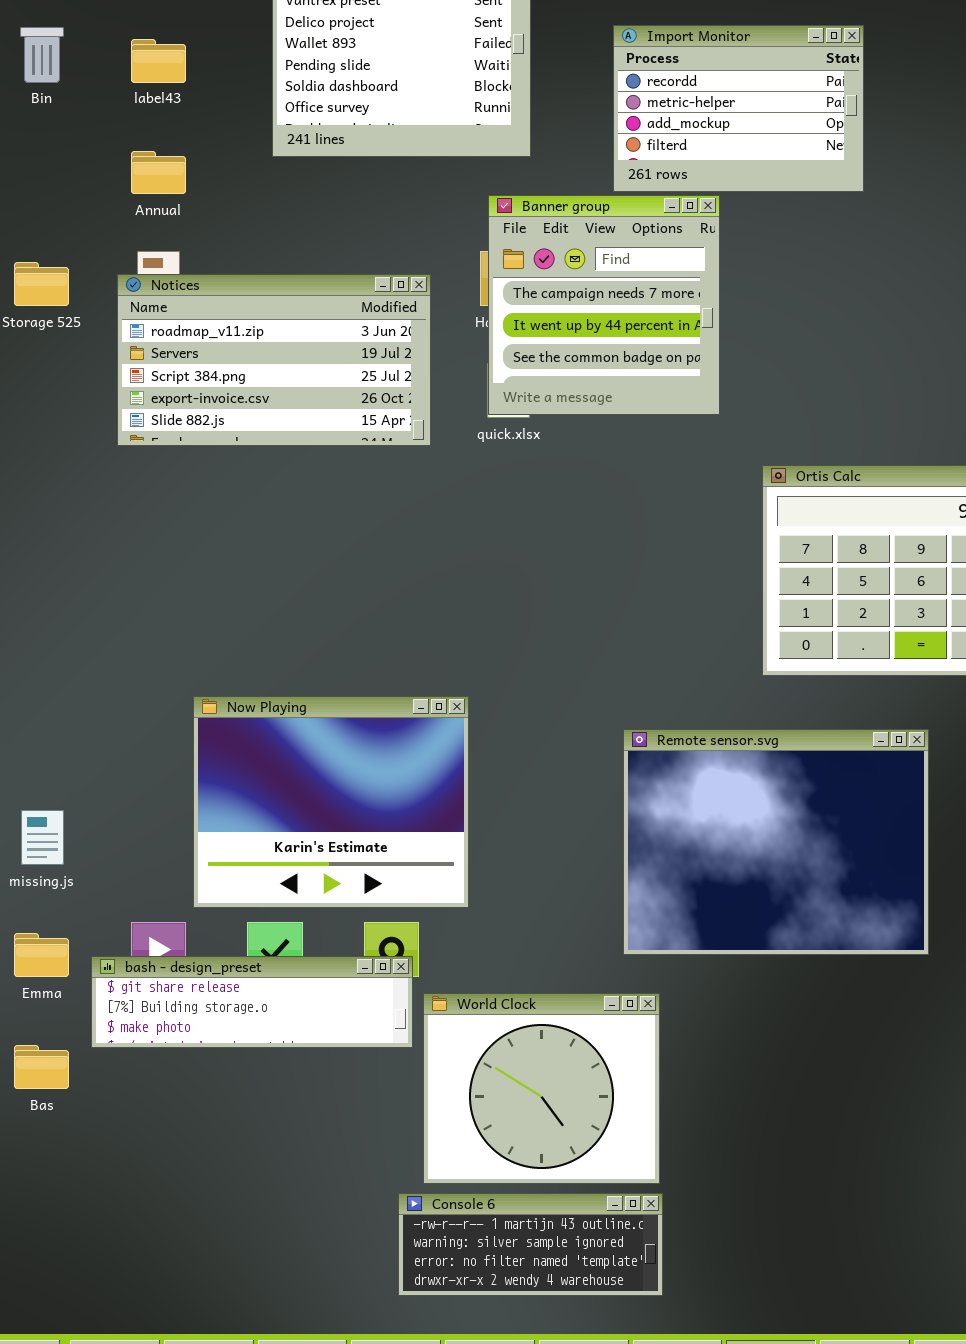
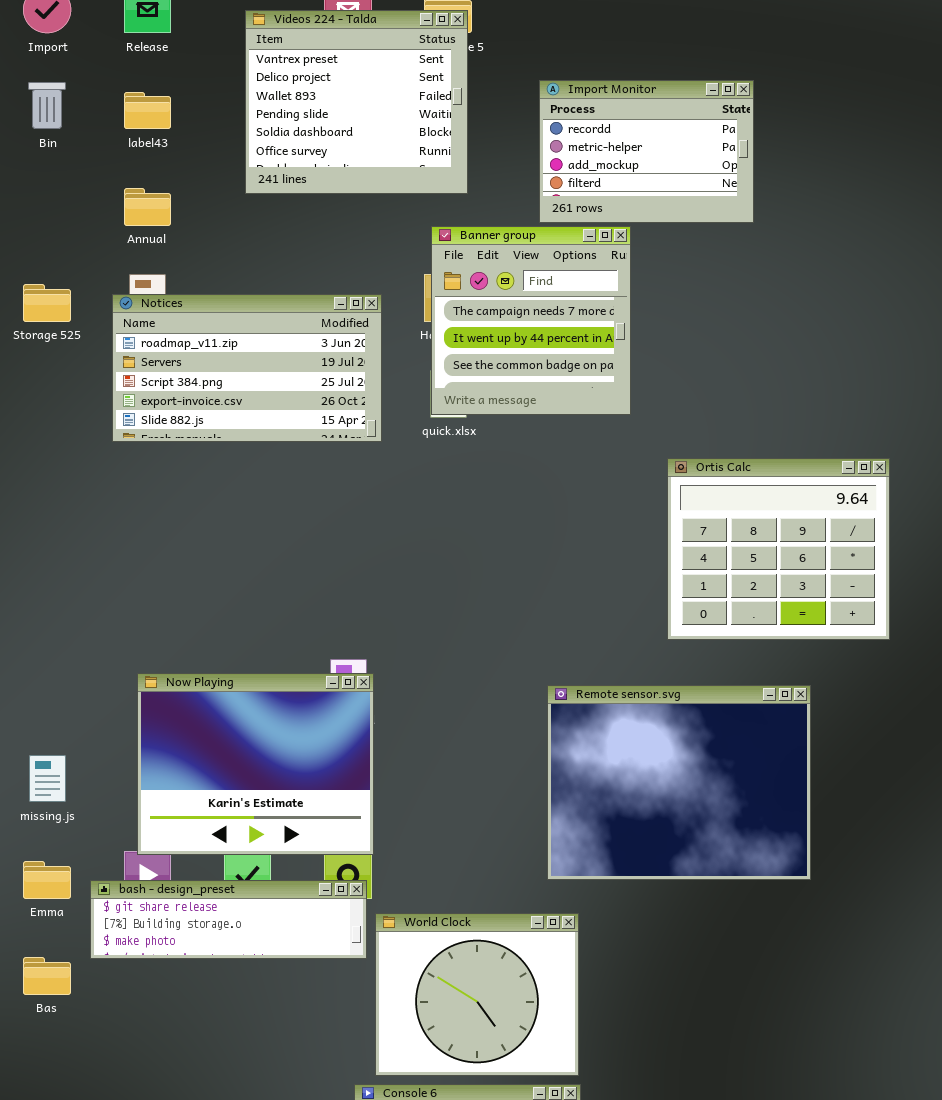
Now Playing: [193,696,469,908] -> [137,673,374,855], moved

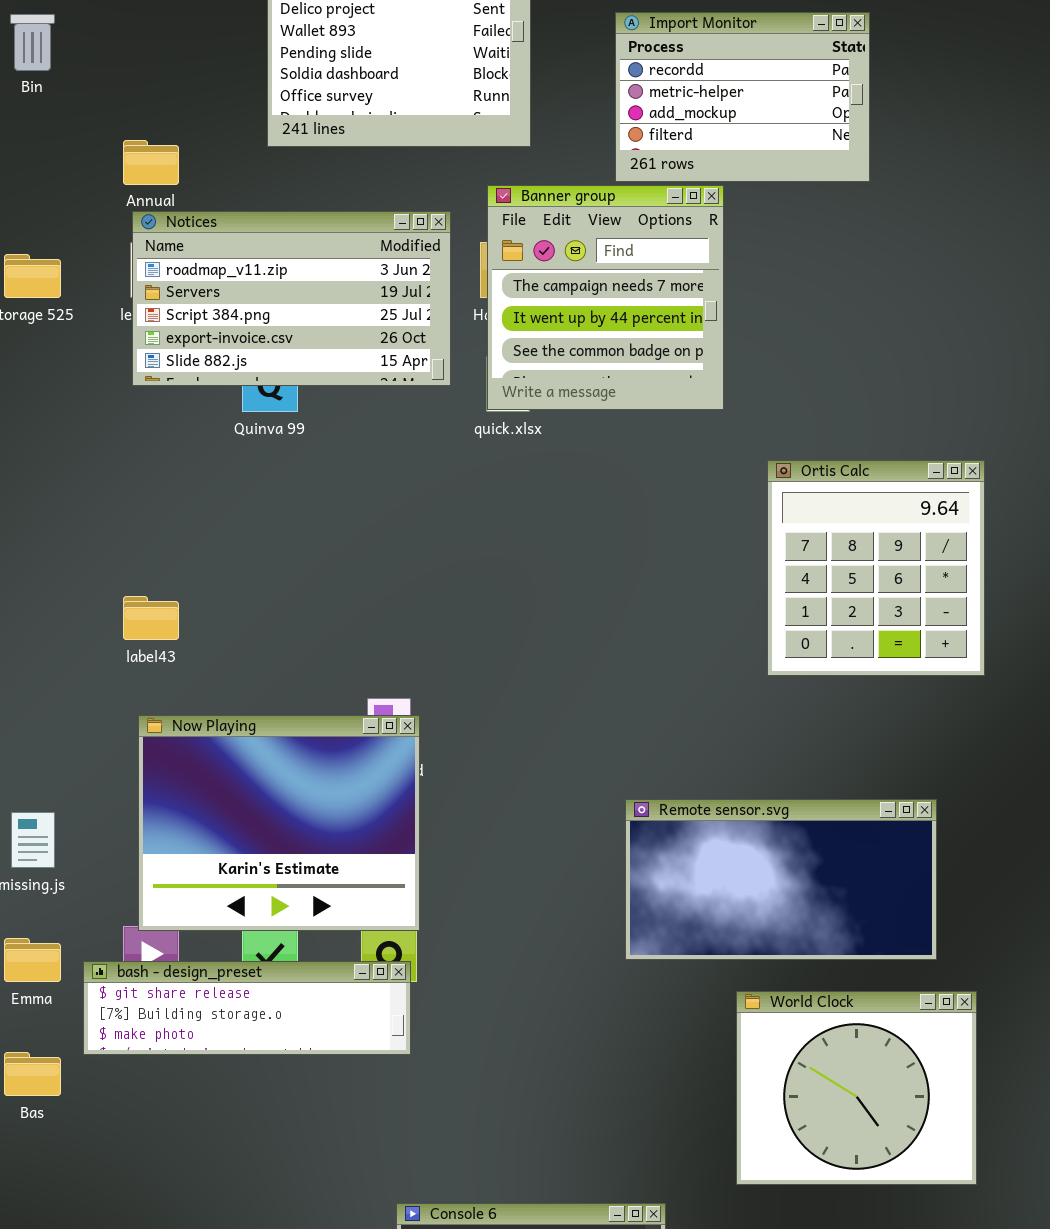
label43: [124,92,171,129] -> [123,596,179,640], moved
Notices: [112,294,382,442] -> [132,211,451,386], moved
Ortis Calc: [667,458,890,640] -> [767,460,985,676], resized
Remote sensor.svg: [547,685,811,880] -> [625,799,937,960], resized
World Clock: [375,913,579,1076] -> [736,991,977,1185], moved

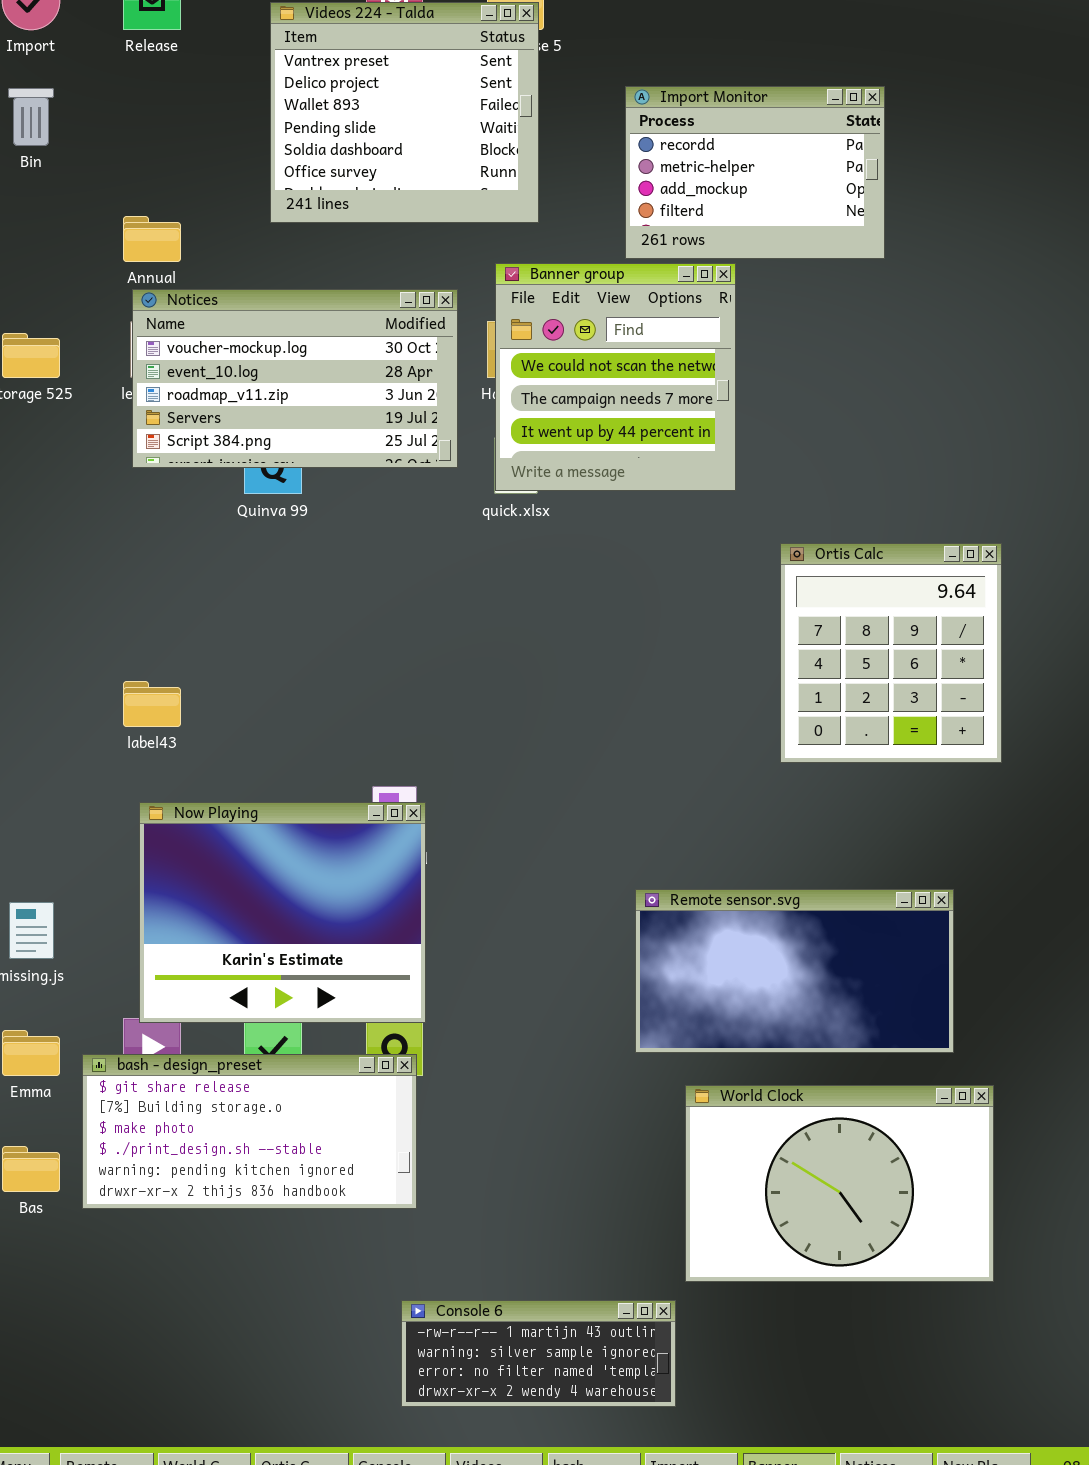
Banner group: [487,185,724,410] -> [495,263,736,491], scrolled up 1 row
Notices: [132,211,451,386] -> [132,289,458,468], scrolled up 2 rows
bash - design_preset: [83,961,411,1055] -> [82,1054,417,1209], resized
World Clock: [736,991,977,1185] -> [685,1085,994,1282], resized

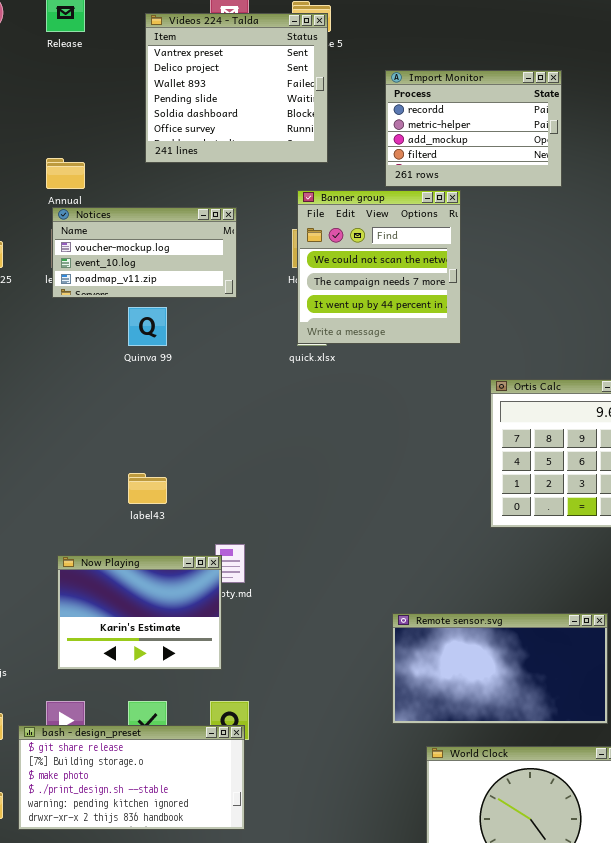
Notices: [132,289,458,468] -> [52,207,237,298], resized
label43: [123,681,181,727] -> [128,473,167,504], moved
Now Playing: [139,802,426,1023] -> [57,555,222,670], resized

